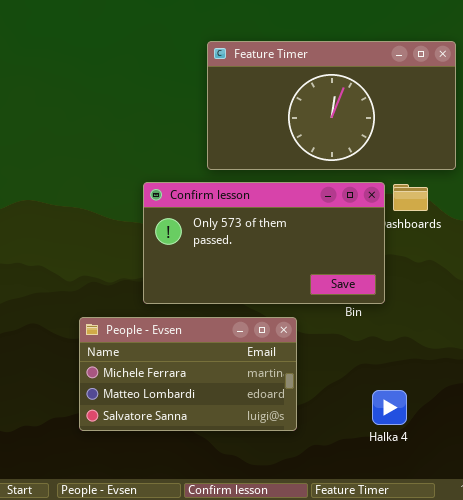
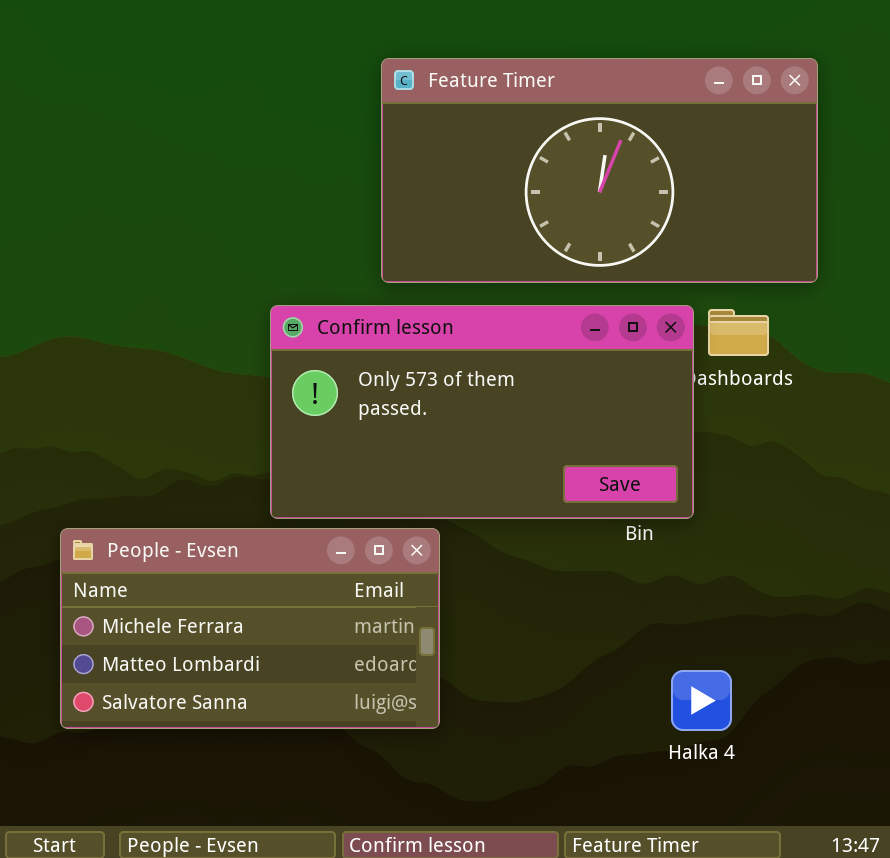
People - Evsen: [79,317,297,431] -> [60,528,440,729], moved

